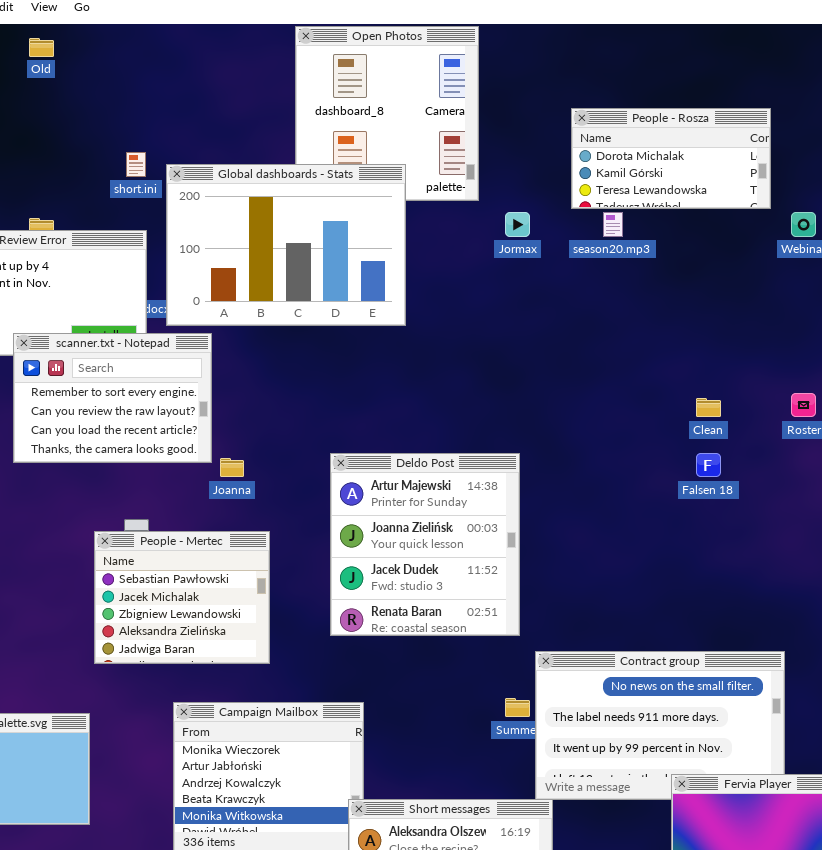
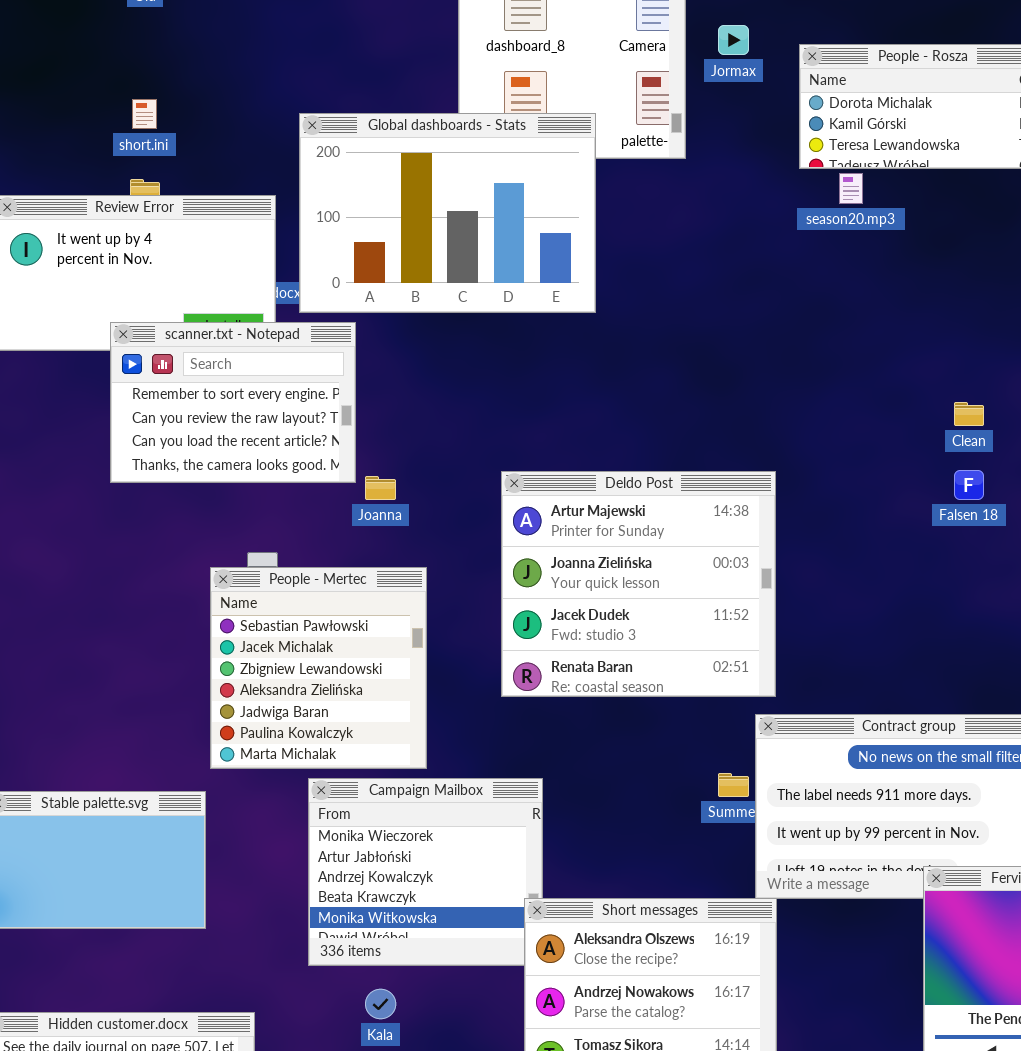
short.ini: [126,152,146,177] -> [132,99,157,129], moved
Jormax: [505,212,530,237] -> [718,25,749,55], moved
Deldo Post: [330,453,520,636] -> [501,471,776,697], resized
People - Mertec: [94,531,270,664] -> [210,567,427,769], resized

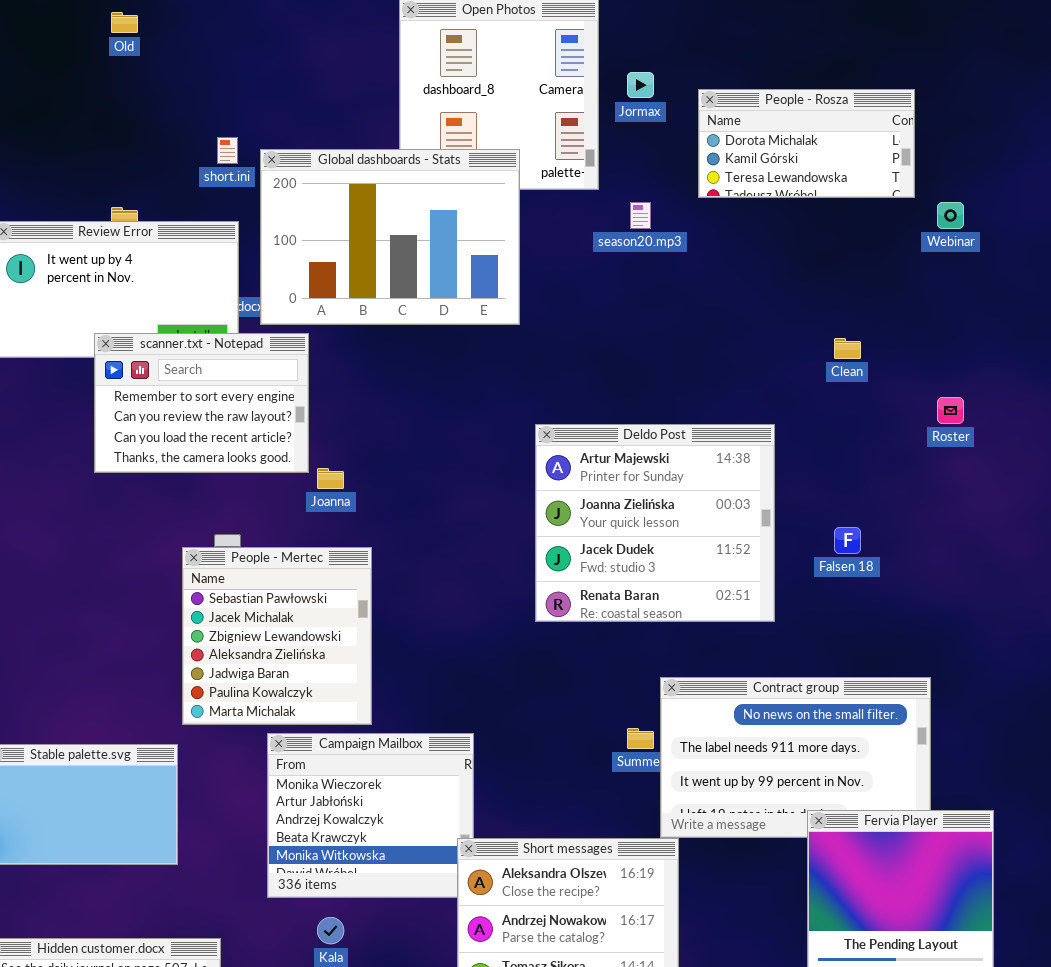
short.ini: [132,99,157,129] -> [217,137,238,164], moved
season20.mp3: [839,173,863,204] -> [630,202,651,229], moved
Clean: [954,402,984,426] -> [834,338,861,359], moved
Falsen 18: [954,470,984,500] -> [834,527,861,554], moved
Deldo Post: [501,471,776,697] -> [535,424,775,622], moved

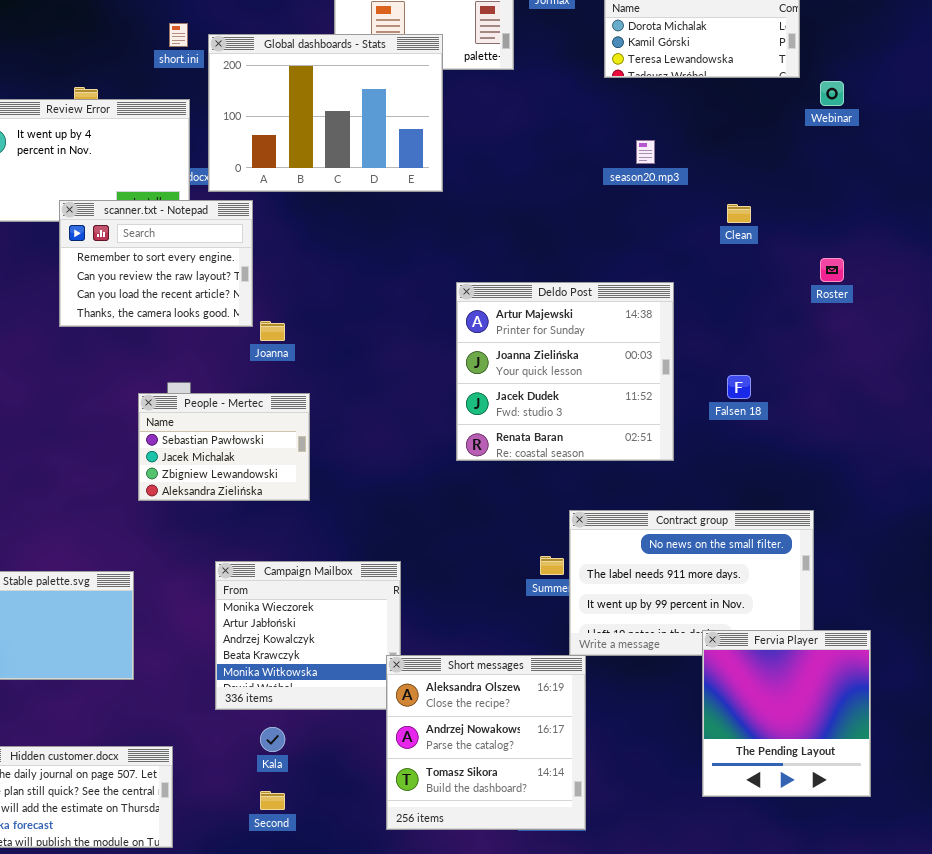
season20.mp3: [630,202,651,229] -> [636,140,655,164], moved
People - Mertec: [182,547,372,725] -> [138,393,310,501], resized

